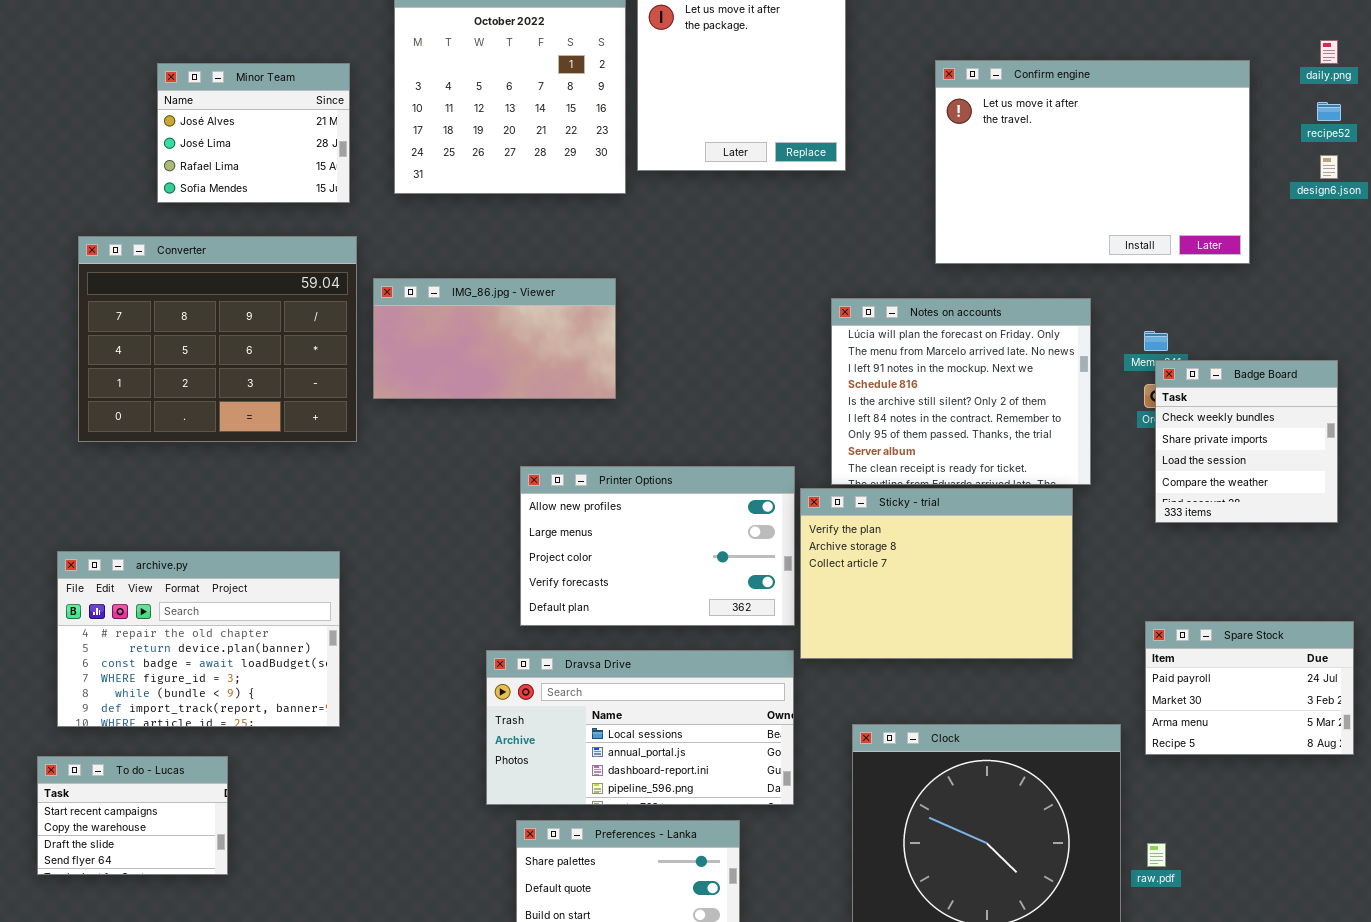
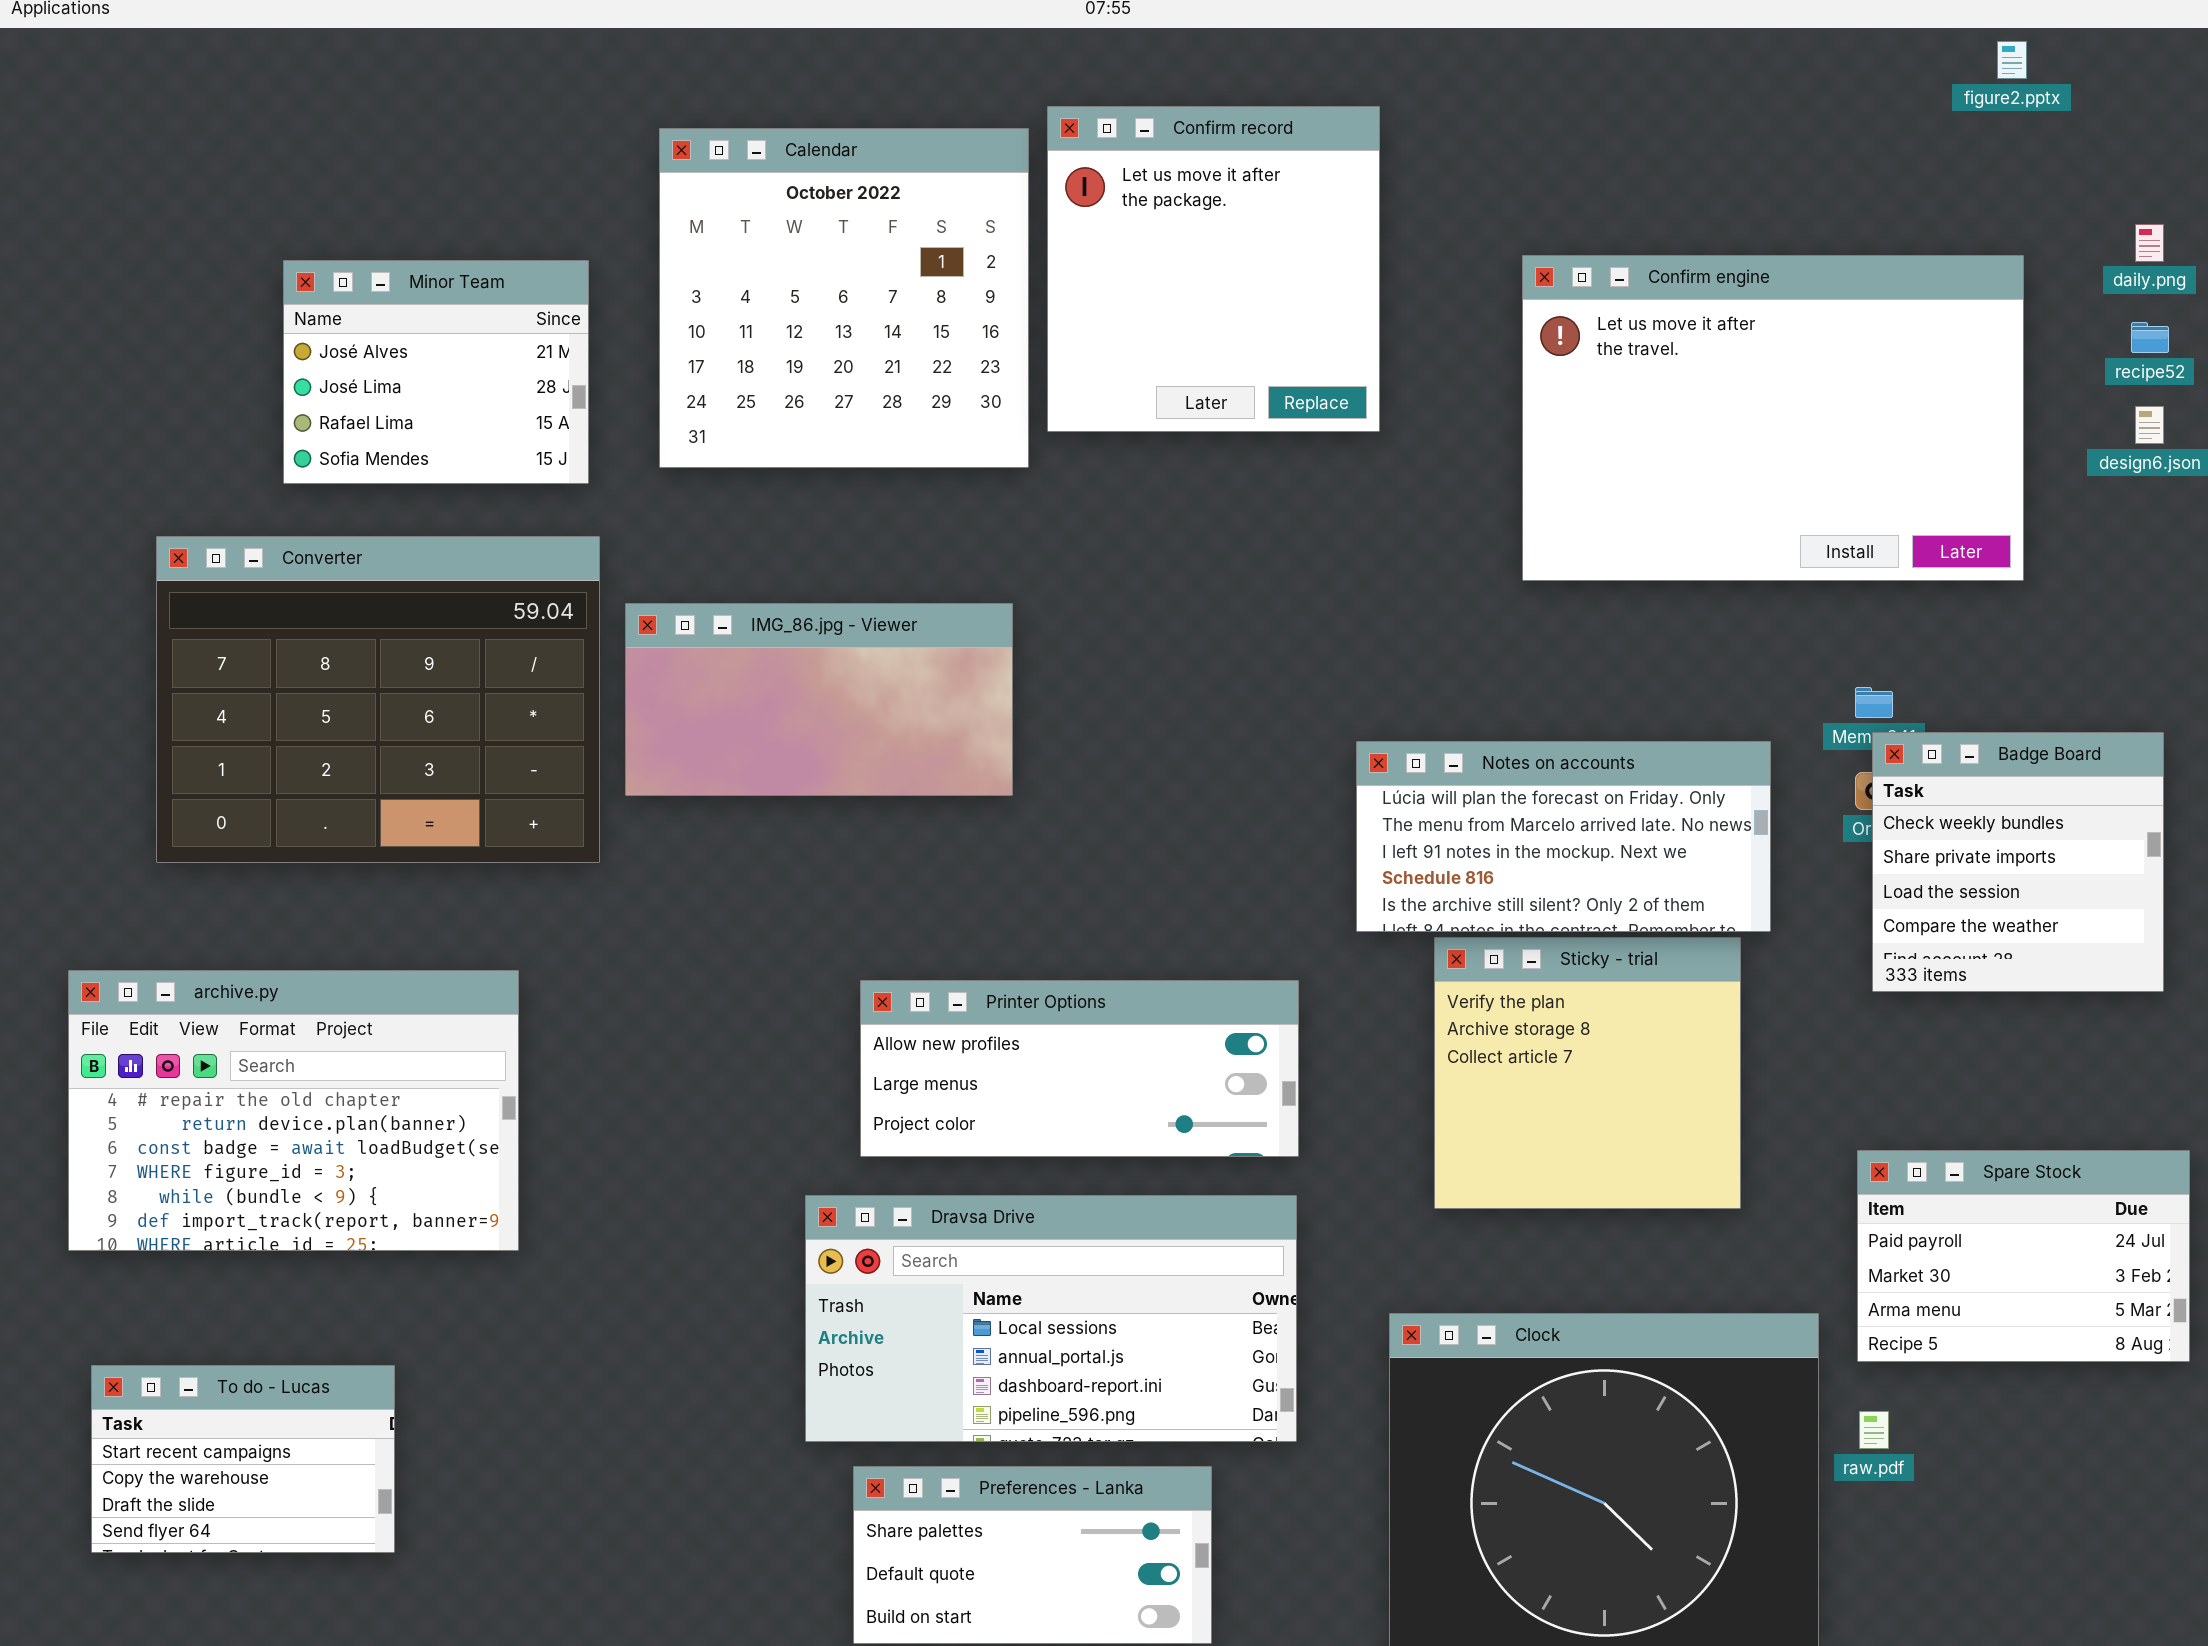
Notes on accounts: [831,298,1091,485] -> [1356,741,1771,932], resized
Printer Options: [520,466,795,626] -> [860,980,1299,1157], resized
Sticky - trial: [800,488,1073,659] -> [1434,937,1741,1209], resized
archive.py: [57,551,340,727] -> [68,970,519,1251], moved
raw.pdf: [1147,843,1166,867] -> [1859,1411,1889,1449], moved

